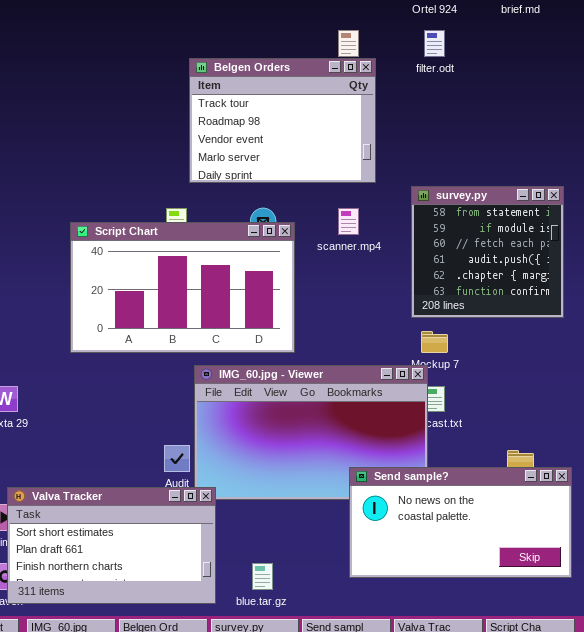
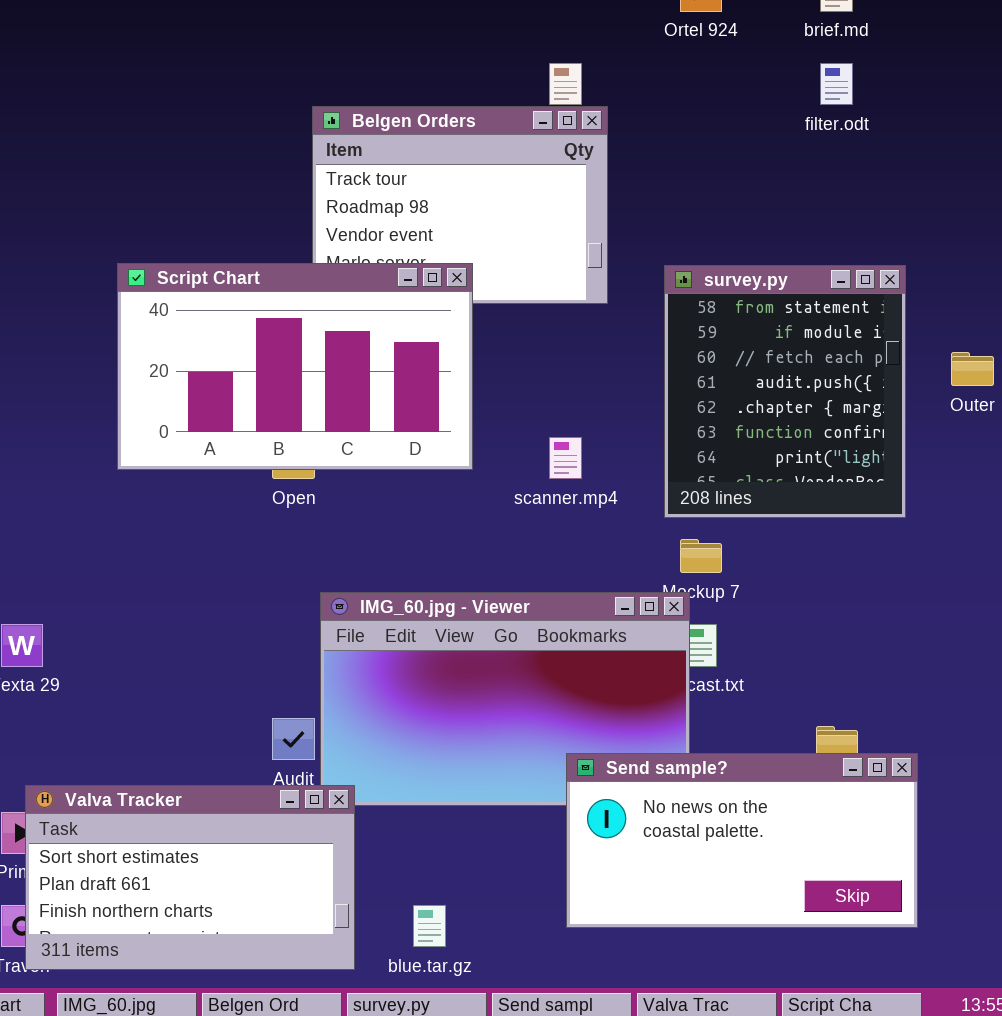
filter.odt: [424,30,445,57] -> [820,63,853,105], moved
survey.py: [411,186,564,318] -> [664,265,906,518], resized
scanner.mp4: [338,208,359,235] -> [549,437,582,479], moved
Script Chart: [70,222,295,353] -> [117,263,473,470], moved

